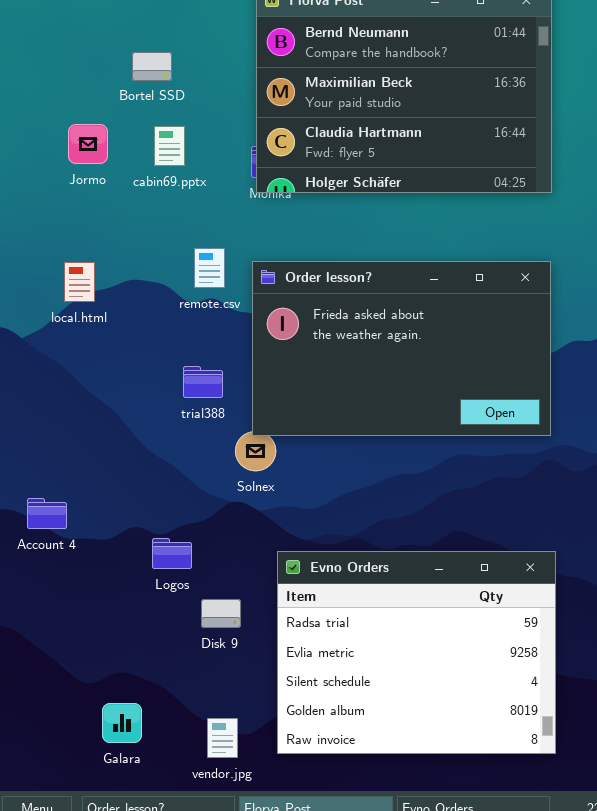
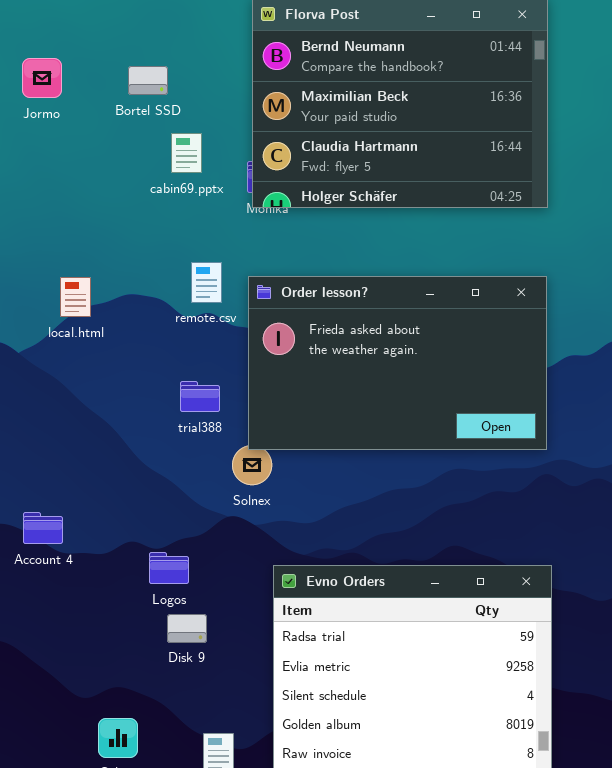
Jormo: [68,124,108,164] -> [22,58,62,98], moved
cabin69.pptx: [154,126,185,166] -> [171,133,202,173], moved
Disk 9: [201,599,241,628] -> [167,614,207,643], moved

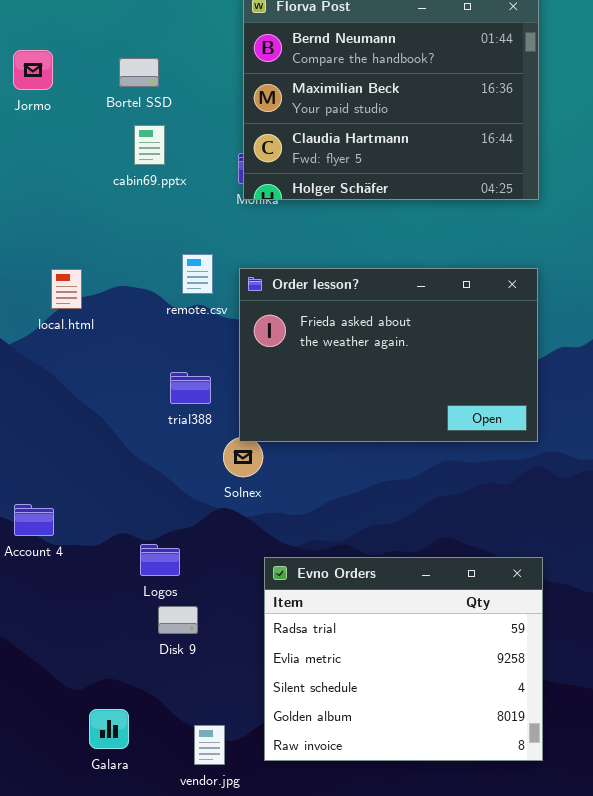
cabin69.pptx: [171,133,202,173] -> [134,125,165,165], moved

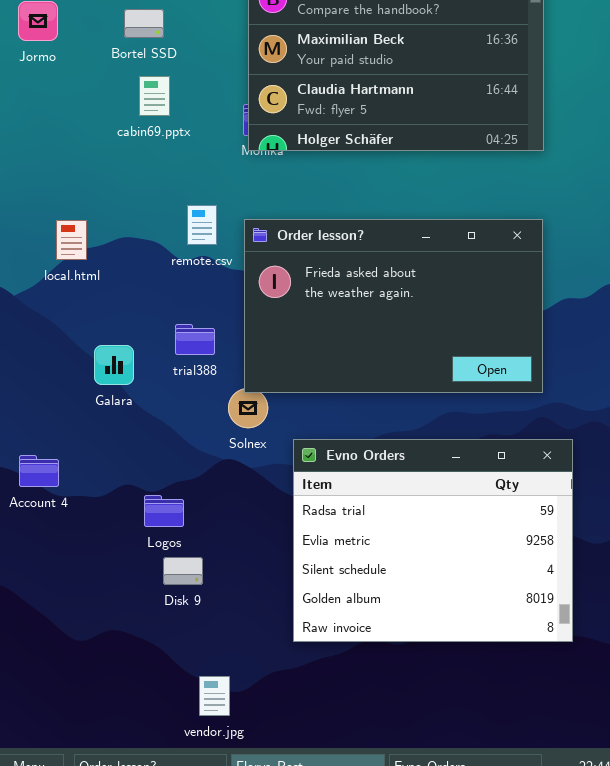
Evno Orders: [264,557,543,761] -> [293,439,573,642], moved
Galara: [89,709,129,749] -> [94,345,134,385], moved

